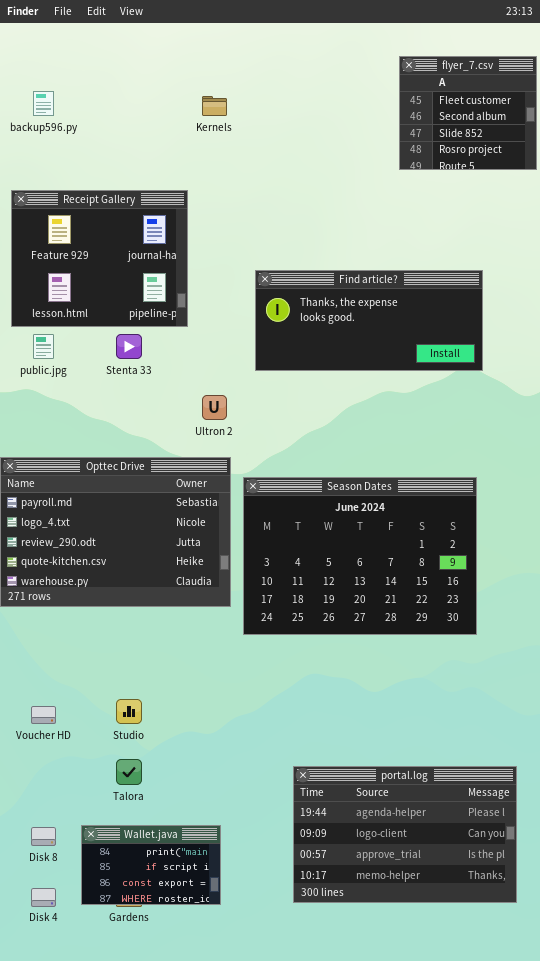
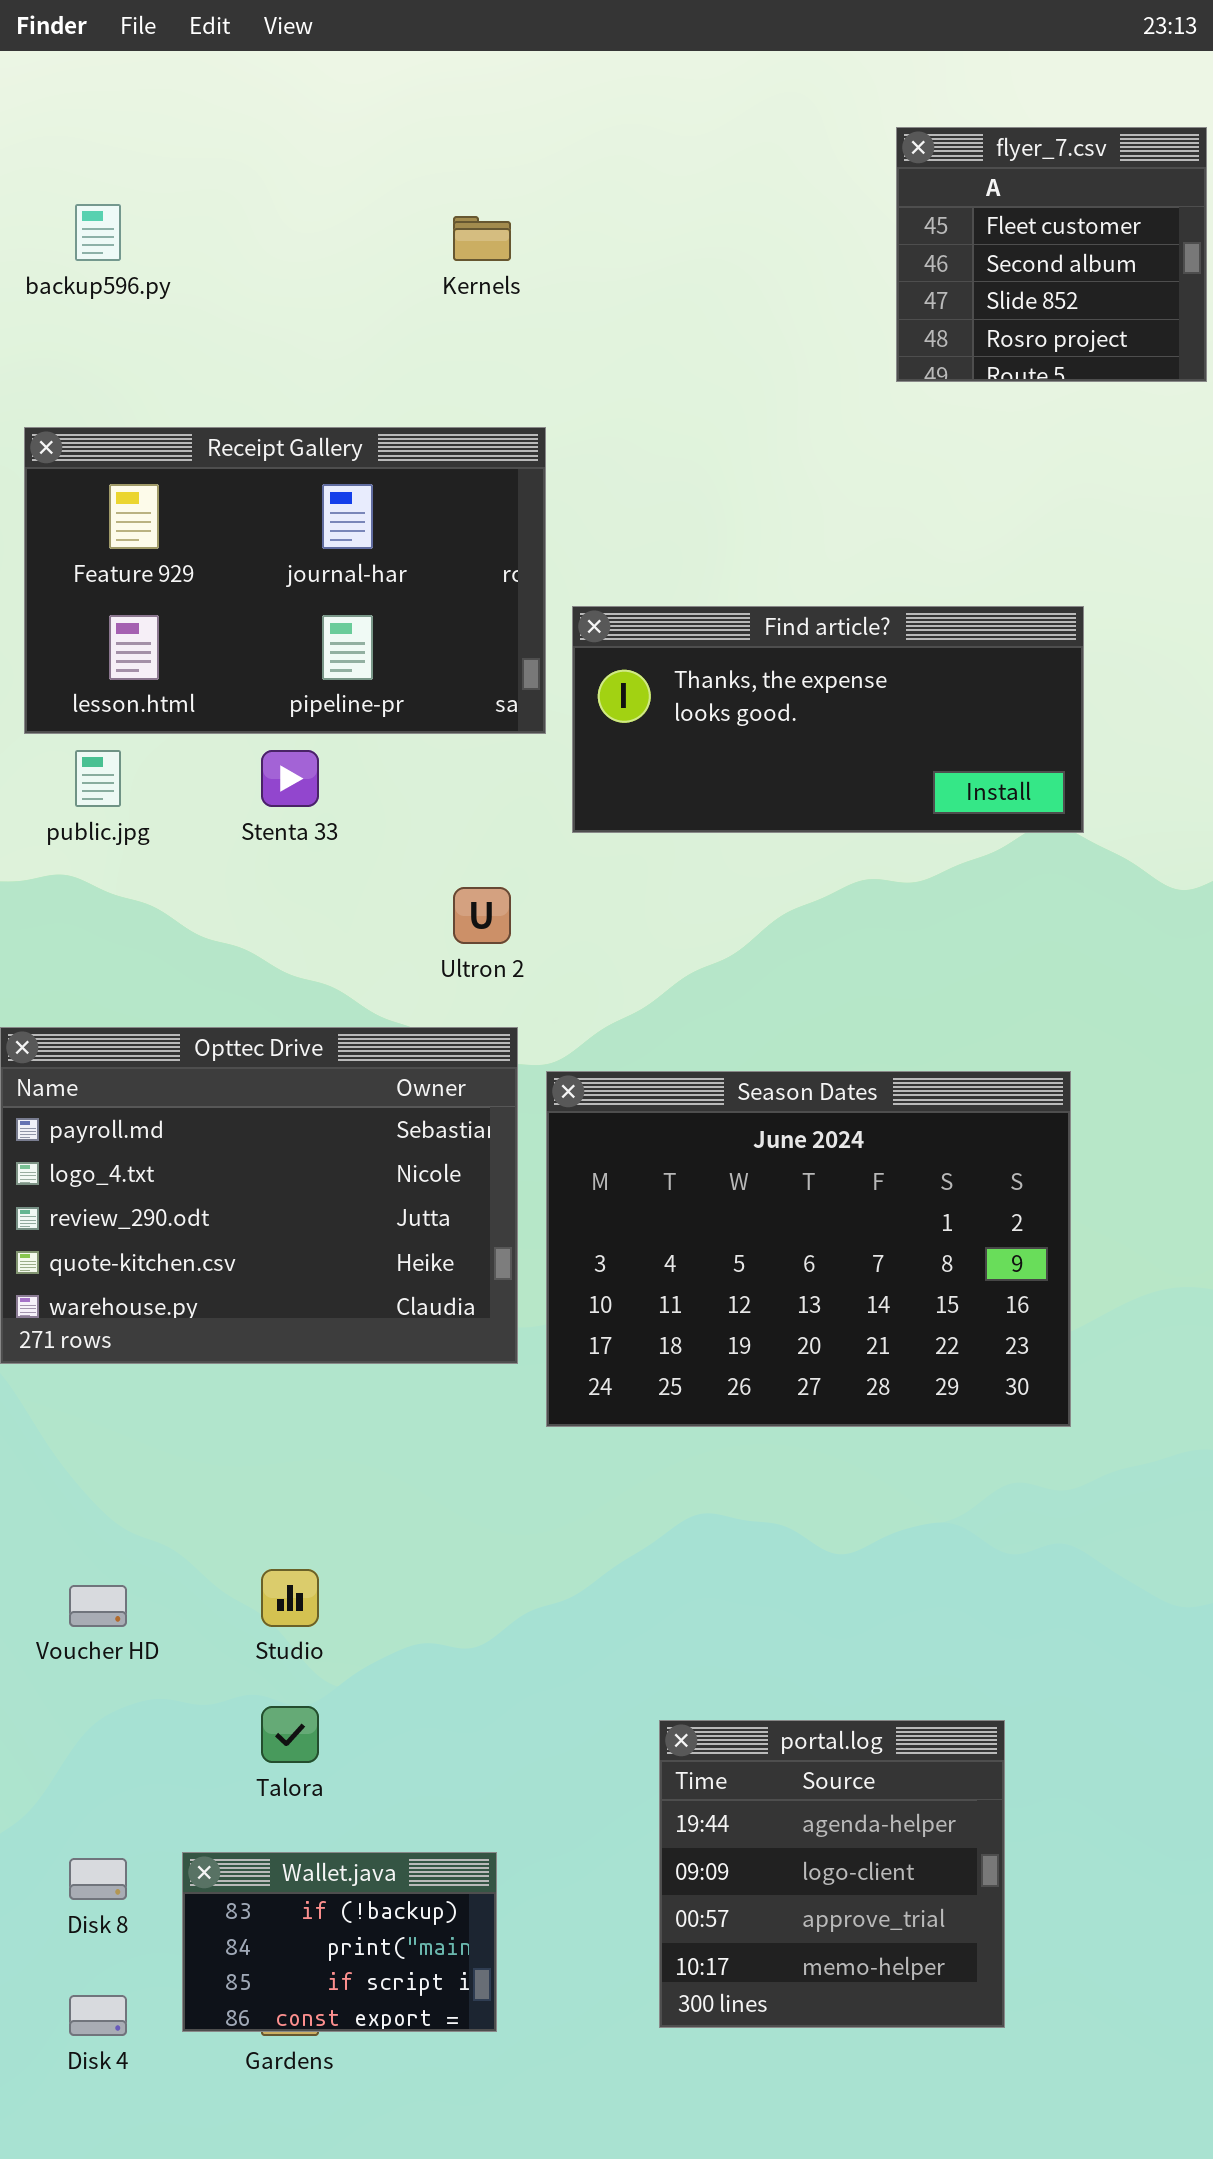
Receipt Gallery: [11,190,188,327] -> [24,427,546,734], resized
portal.log: [293,766,517,903] -> [659,1720,1005,2028], resized
Wallet.java: [81,825,221,905] -> [182,1852,497,2032], scrolled up 1 row

